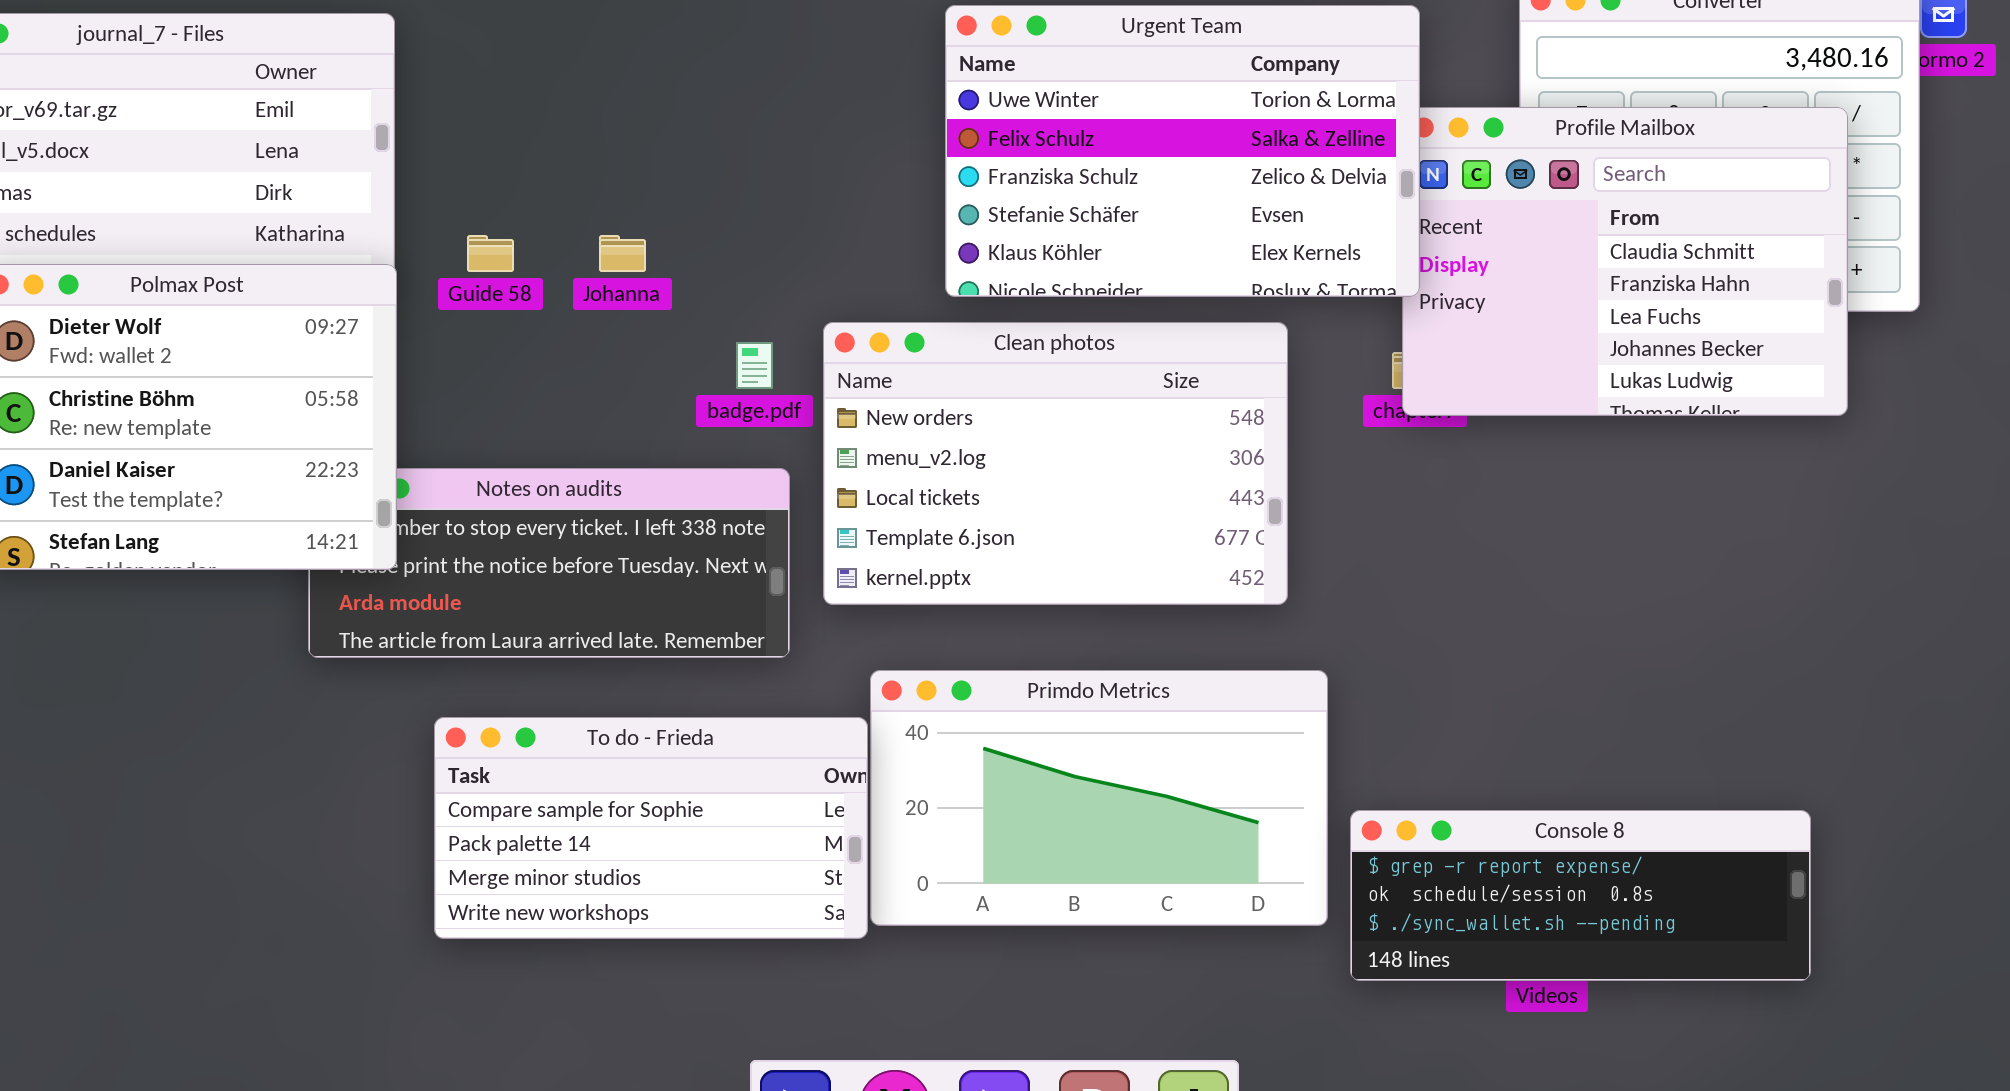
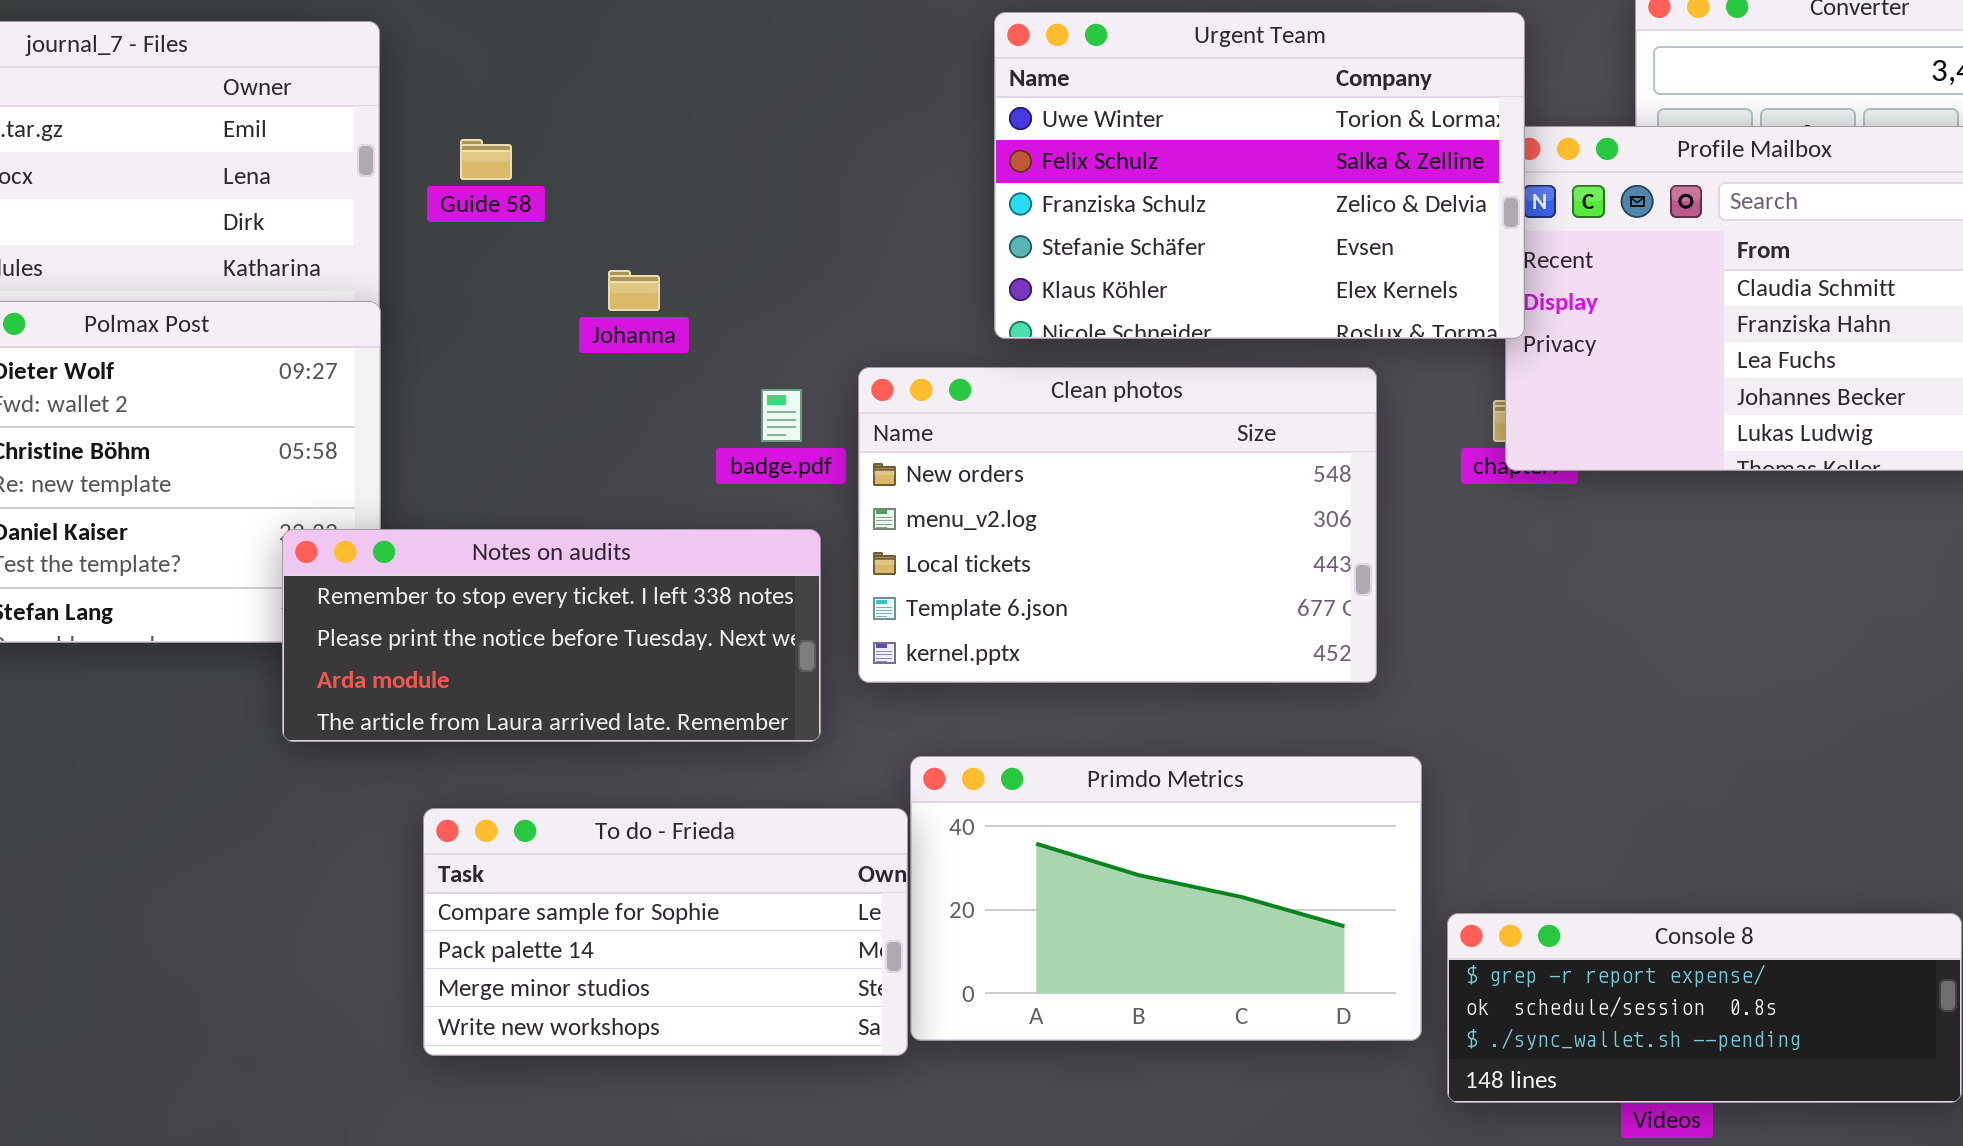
Guide 58: [467,235,514,272] -> [460,139,512,180], moved
Notes on audits: [308,468,790,658] -> [282,529,821,742], raised

